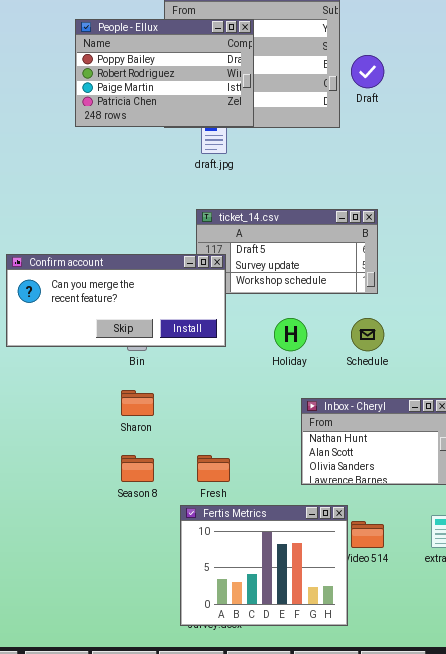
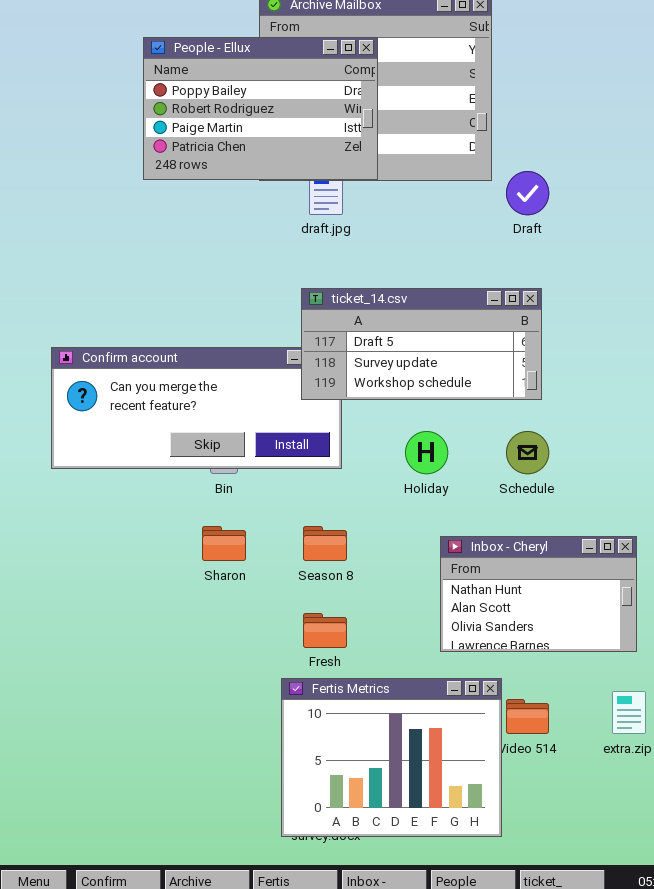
Draft: [351,55,384,88] -> [506,171,549,215], moved
ticket_14.csv: [196,209,378,294] -> [301,288,542,400], raised
Season 8: [121,455,154,482] -> [303,526,347,561], moved

